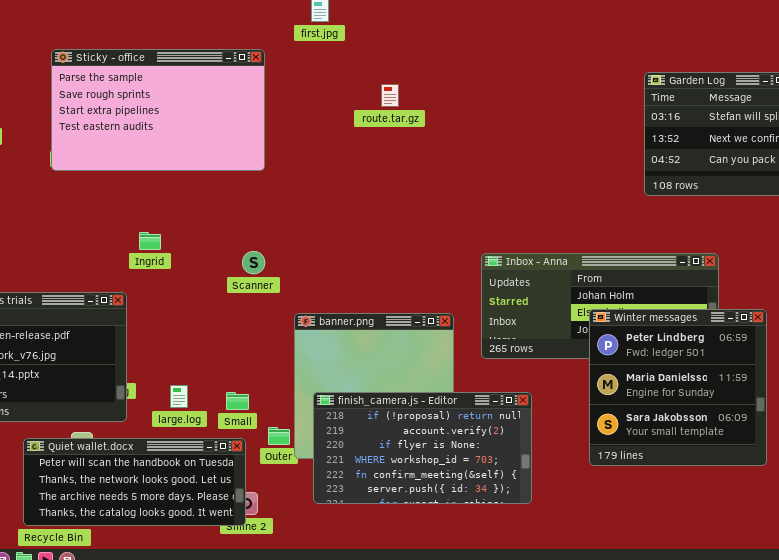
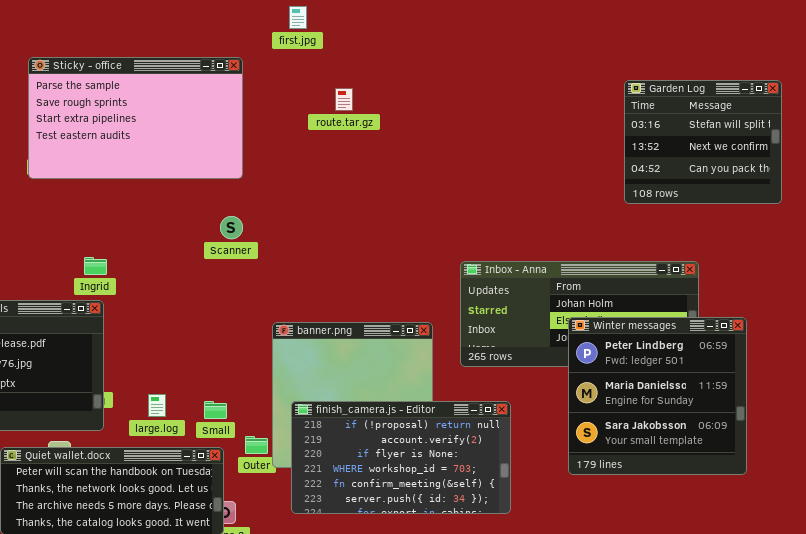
route.tar.gz: [381,84,399,107] -> [335,88,353,111], moved
Ingrid: [139,232,161,250] -> [84,257,107,275], moved
Scanner: [242,251,265,274] -> [220,216,243,239], moved

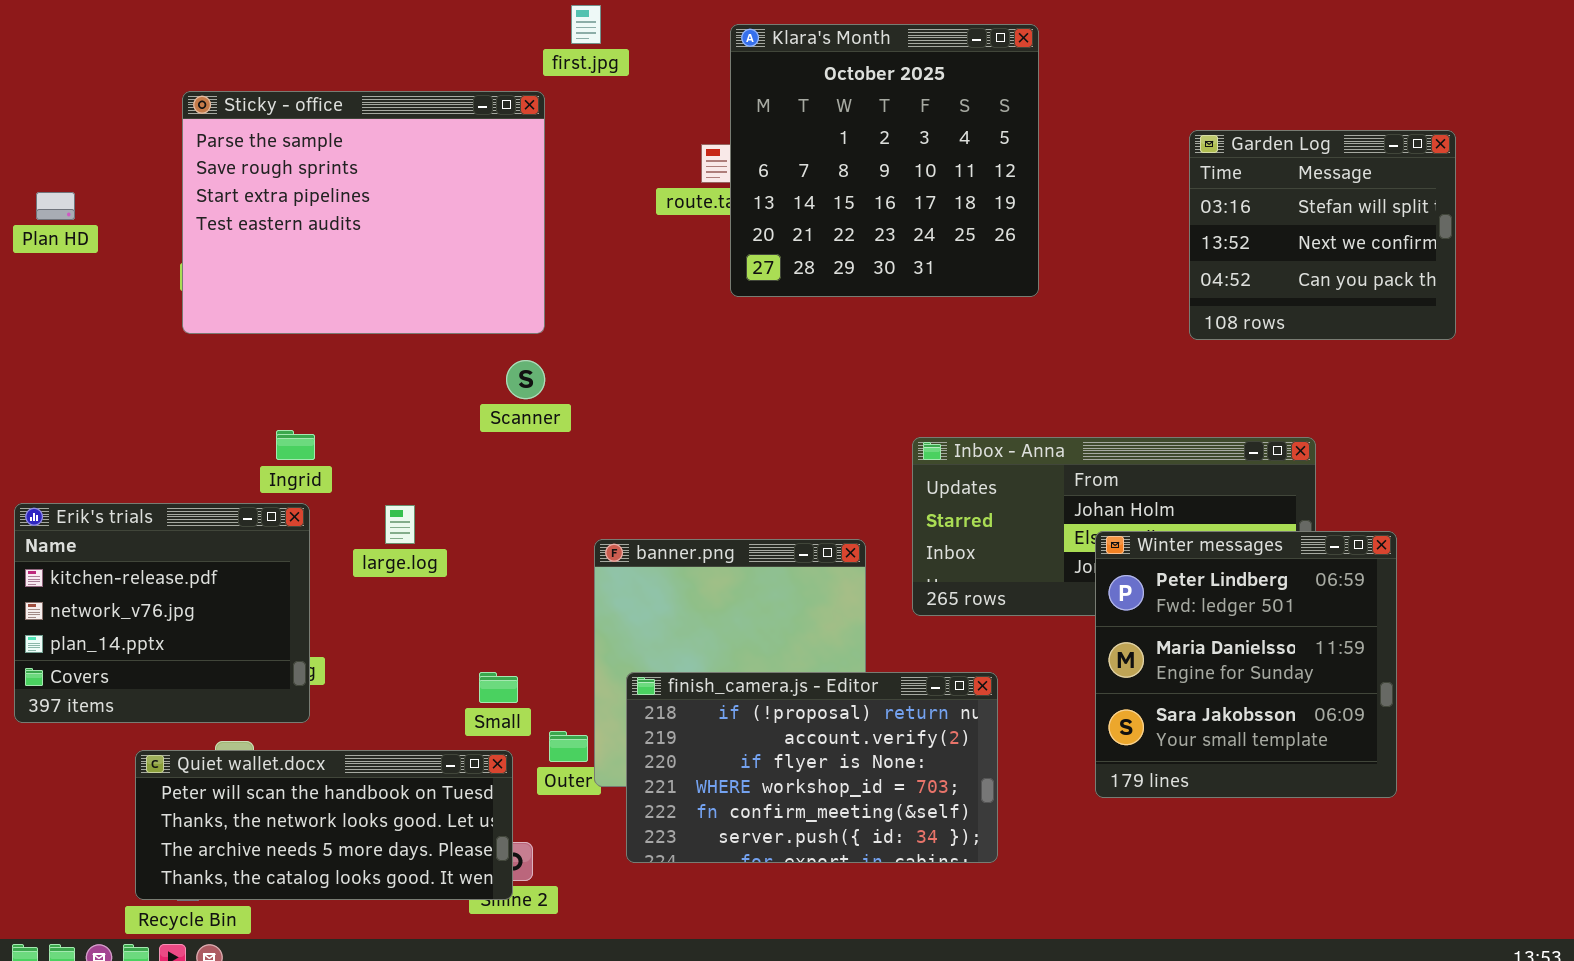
first.jpg: [289,6,307,29] -> [571,5,601,44], moved
Klara's Month: none -> [730,24,1039,297], opened
Sticky - office: [28,57,243,179] -> [182,91,545,334], resized
large.log: [148,394,166,417] -> [385,505,415,544], moved

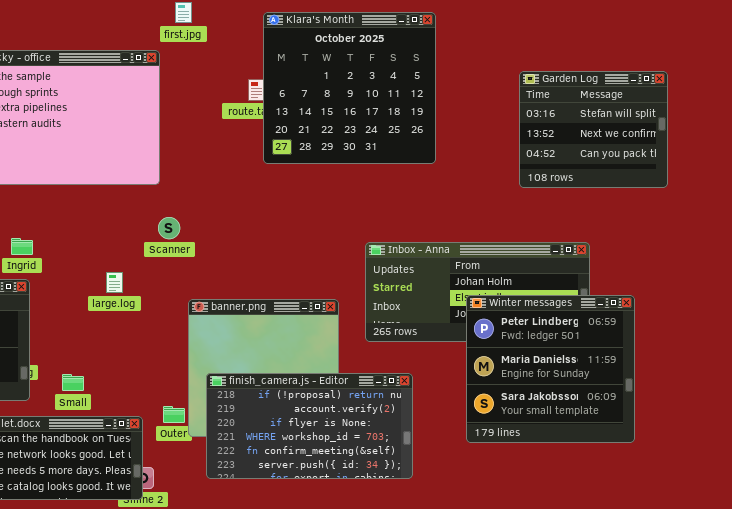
Scanner: [506,360,545,399] -> [158,217,180,239], moved
large.log: [385,505,415,544] -> [106,272,123,293], moved
Small: [479,672,518,703] -> [62,374,84,391], moved

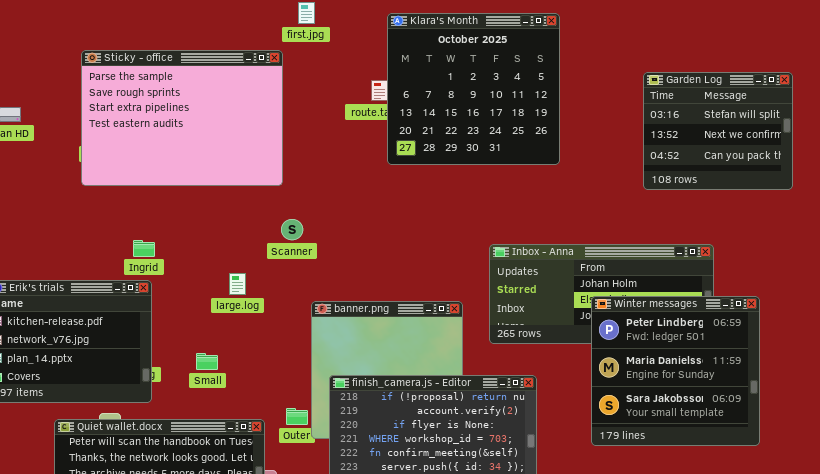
Small: [62,374,84,391] -> [196,353,218,370], moved

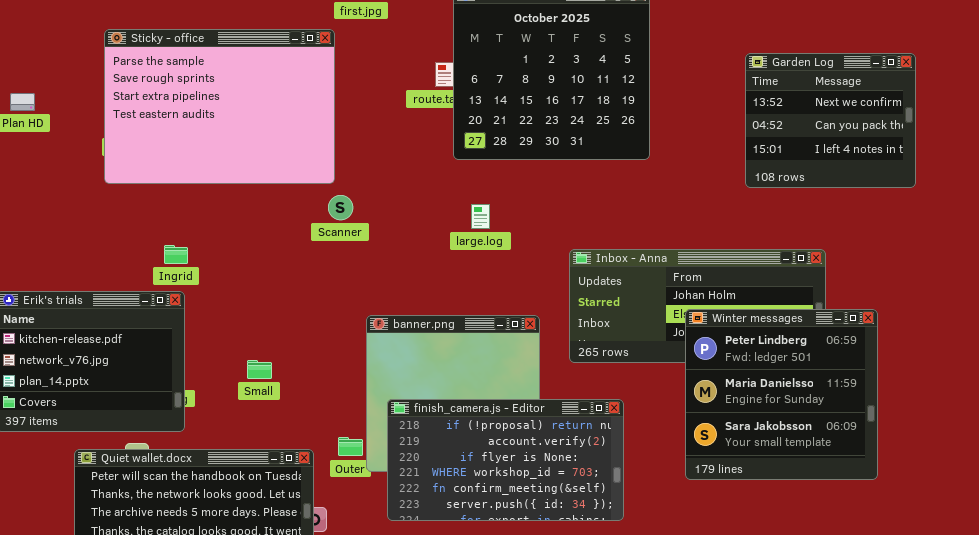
Garden Log: [643,72,793,190] -> [745,53,916,188], scrolled down 1 row
Scanner: [281,219,303,240] -> [328,195,353,220], moved
large.log: [229,273,246,295] -> [471,204,490,229], moved
Small: [196,353,218,370] -> [247,360,272,379], moved

